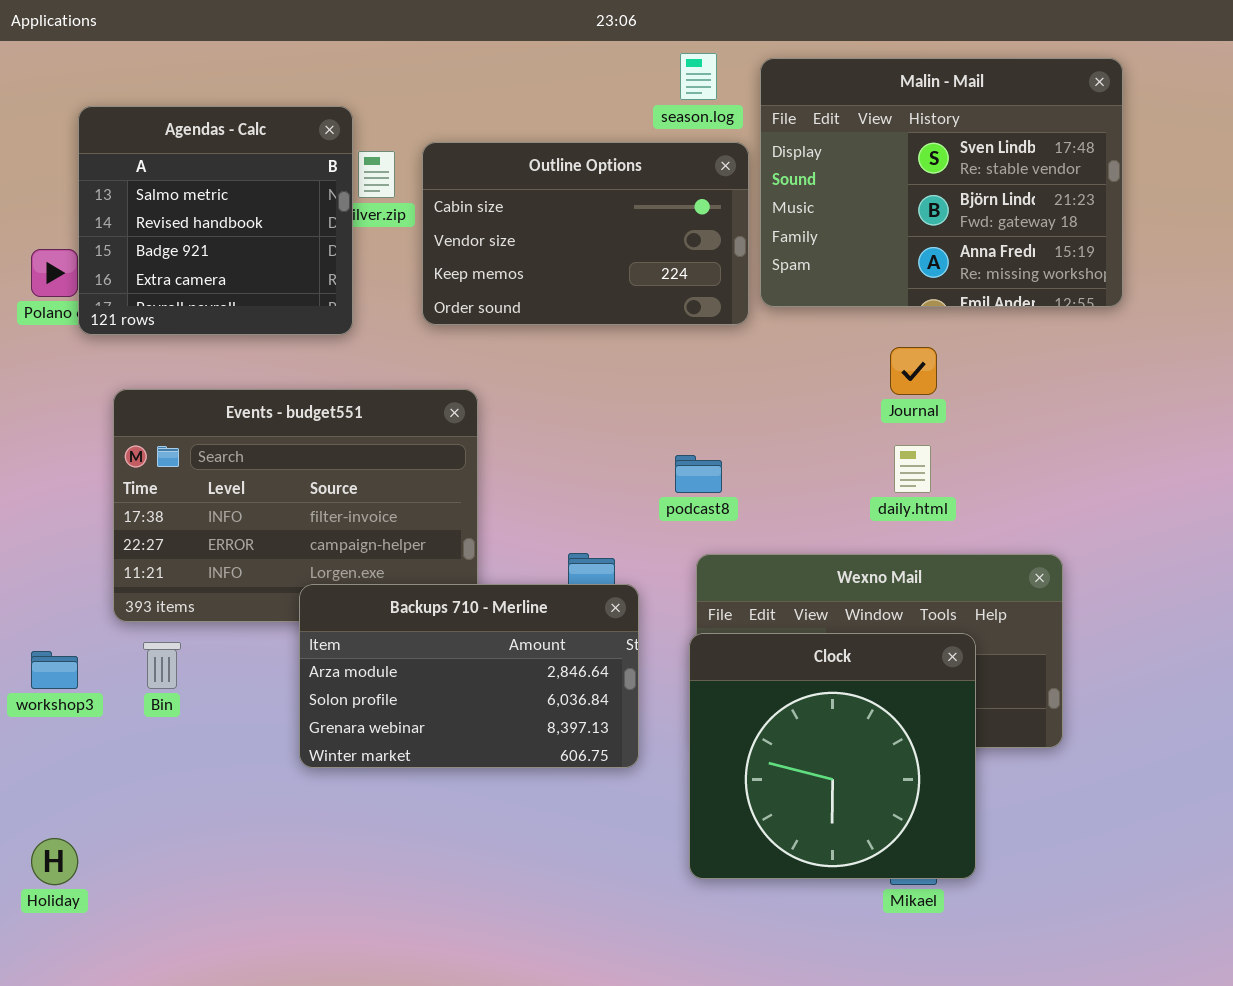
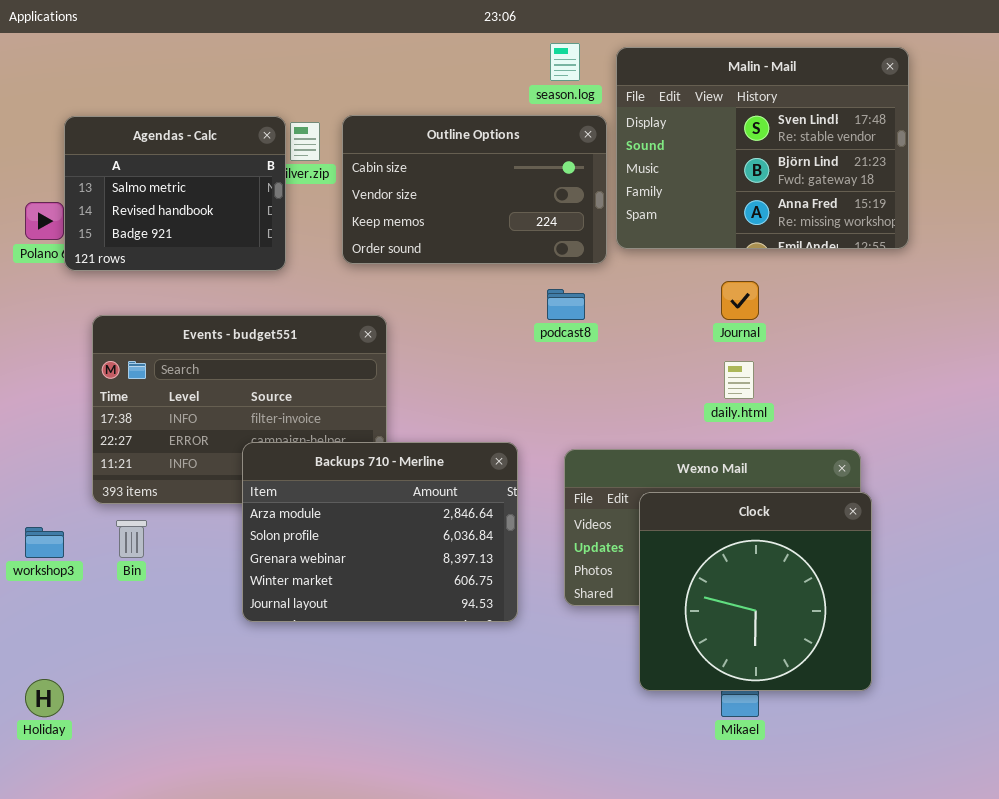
Agendas - Calc: [78,106,353,335] -> [64,116,286,271], resized
podcast8: [675,455,722,493] -> [547,289,585,320], moved
Backups 710 - Merline: [299,584,639,768] -> [242,442,518,622], resized
Clock: [689,633,976,879] -> [639,492,872,691], moved

